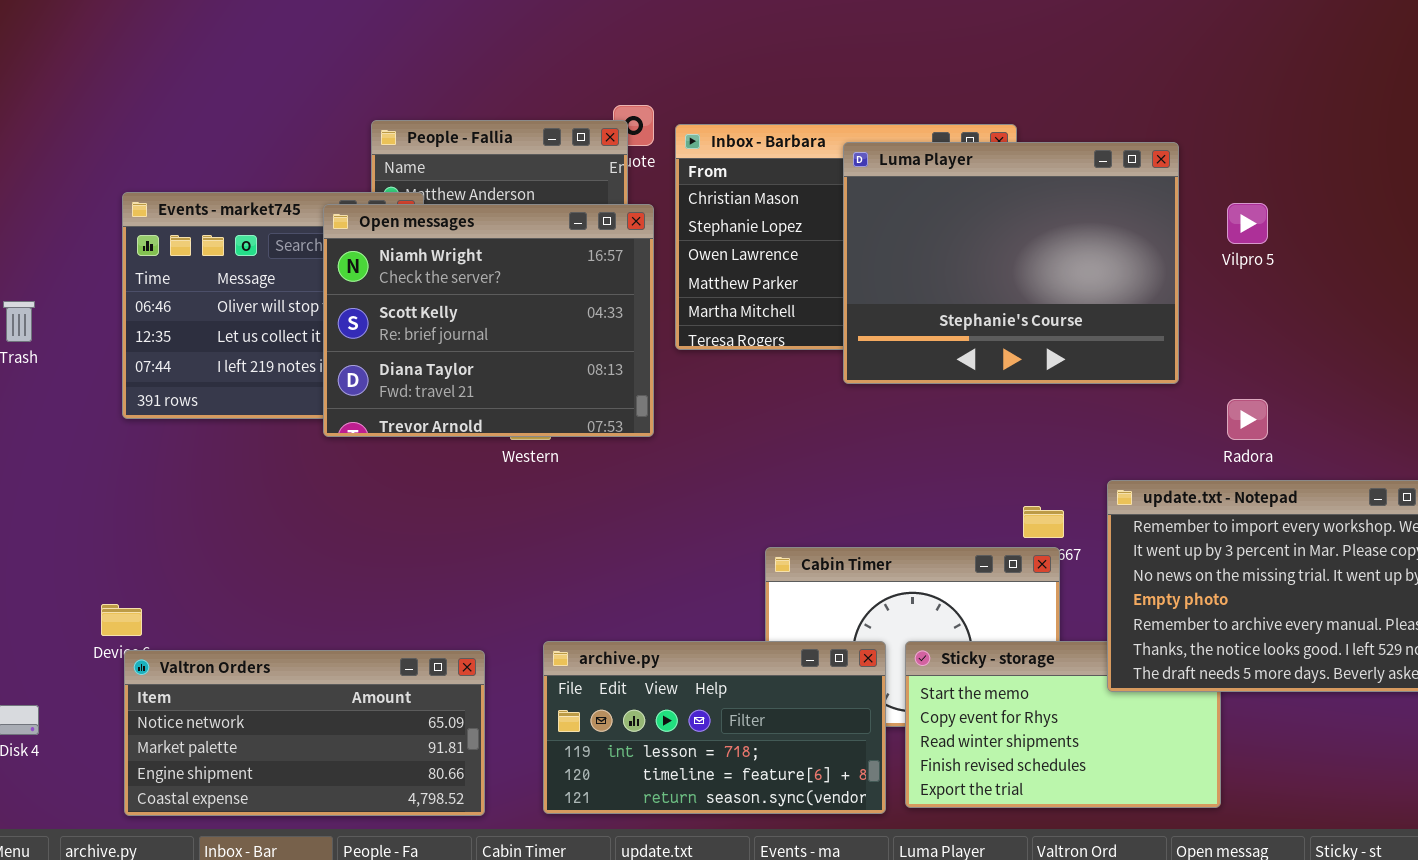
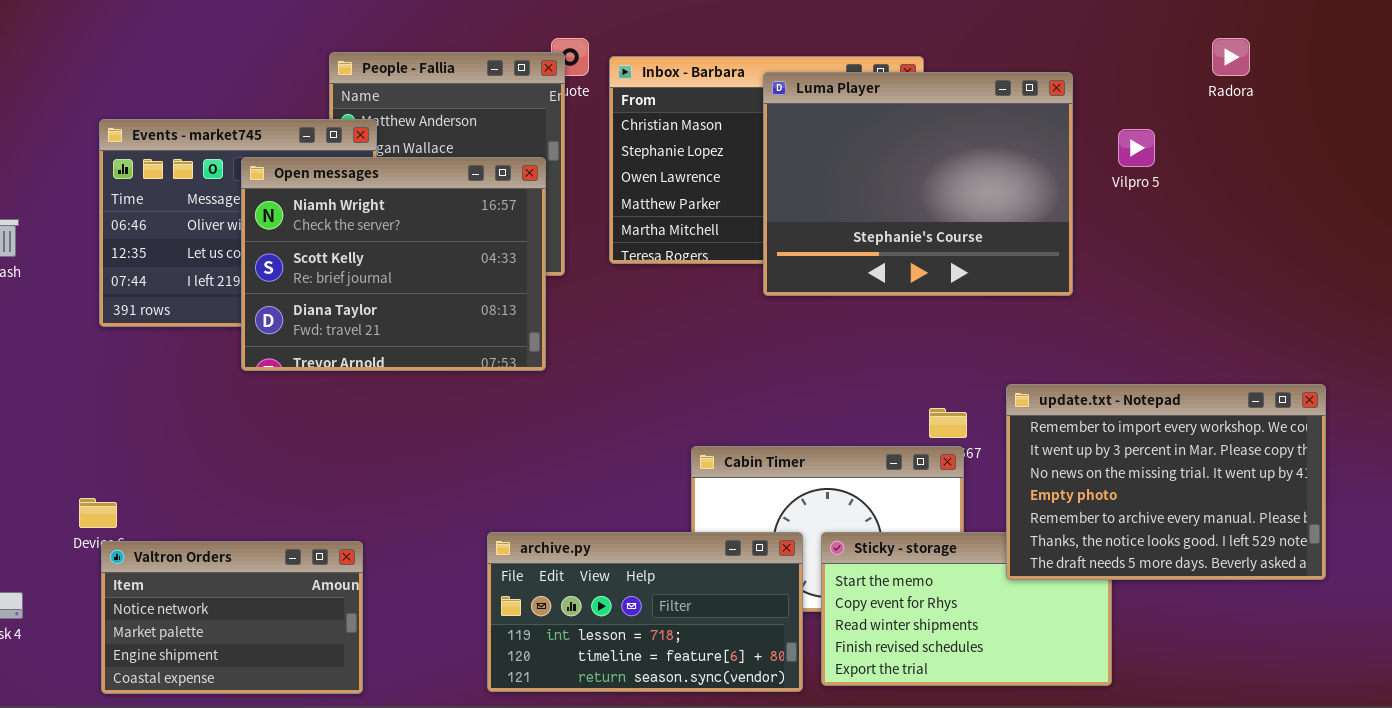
Open messages: [323,204,654,437] -> [241,157,546,371], moved
Radora: [1227,399,1268,440] -> [1212,38,1250,76], moved
Valtron Orders: [124,650,485,816] -> [101,541,363,694], resized

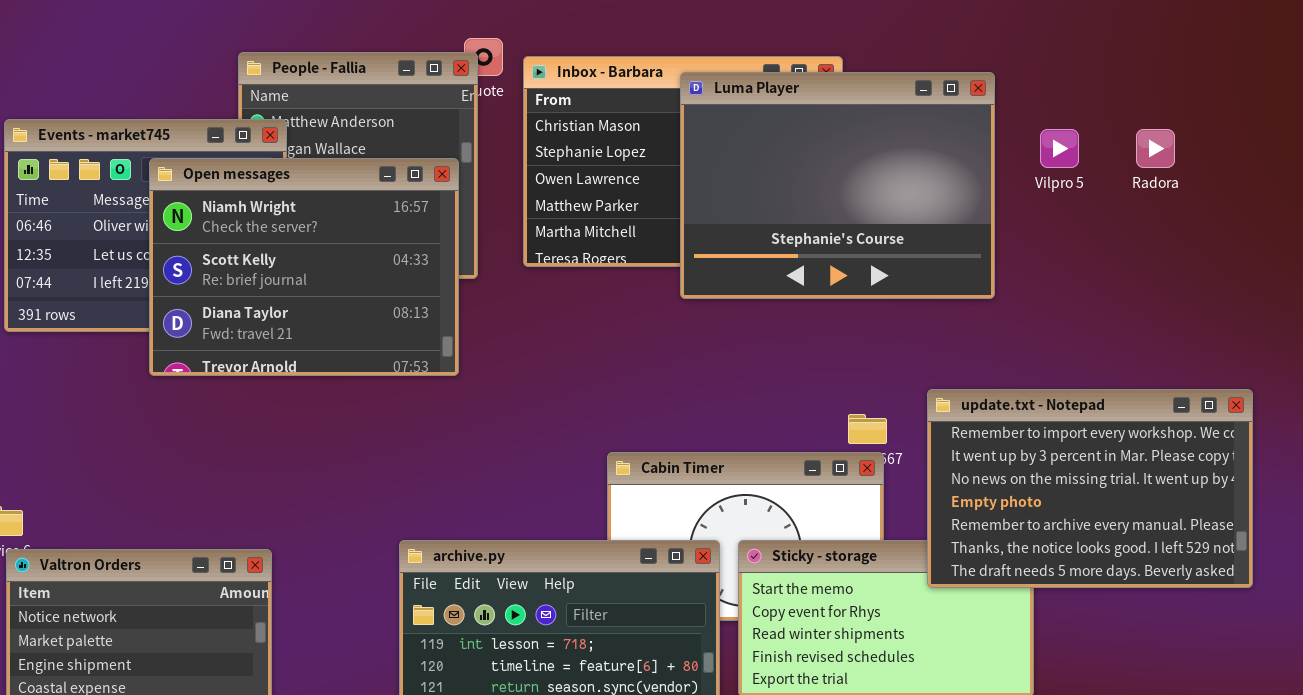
Radora: [1212,38,1250,76] -> [1136,129,1175,168], moved

